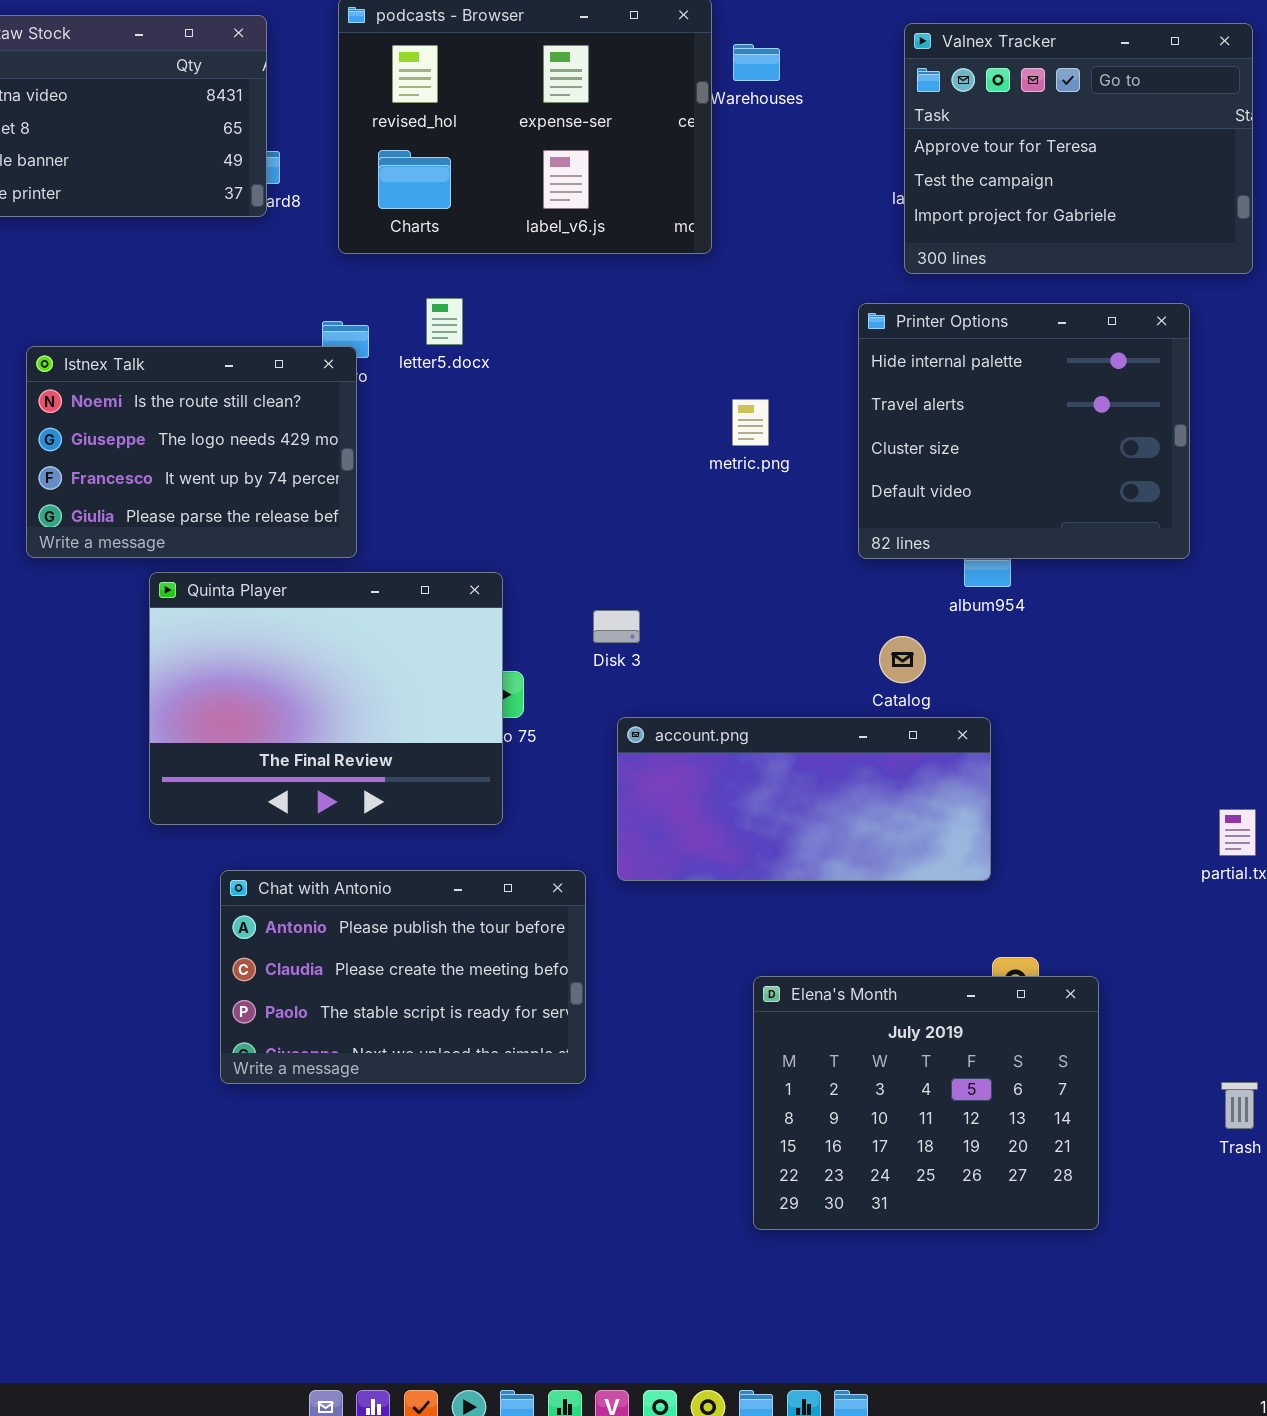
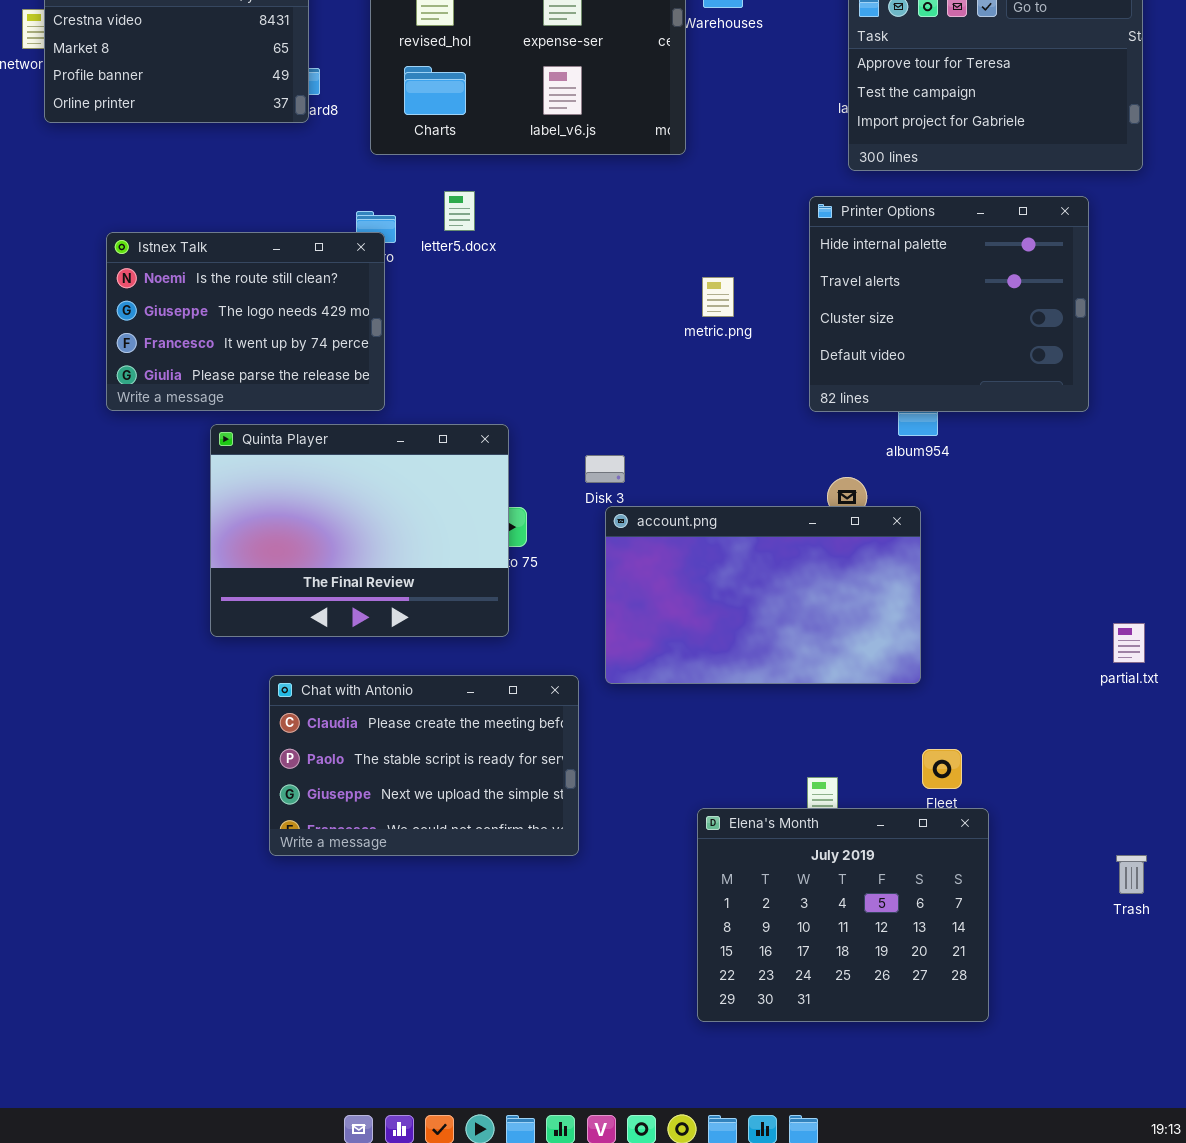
account.png: [617,717,991,881] -> [605,506,921,684], resized
Chat with Antonio: [220,870,586,1084] -> [269,675,579,856], scrolled down 1 row
Elena's Month: [753,976,1099,1230] -> [697,808,989,1022], moved

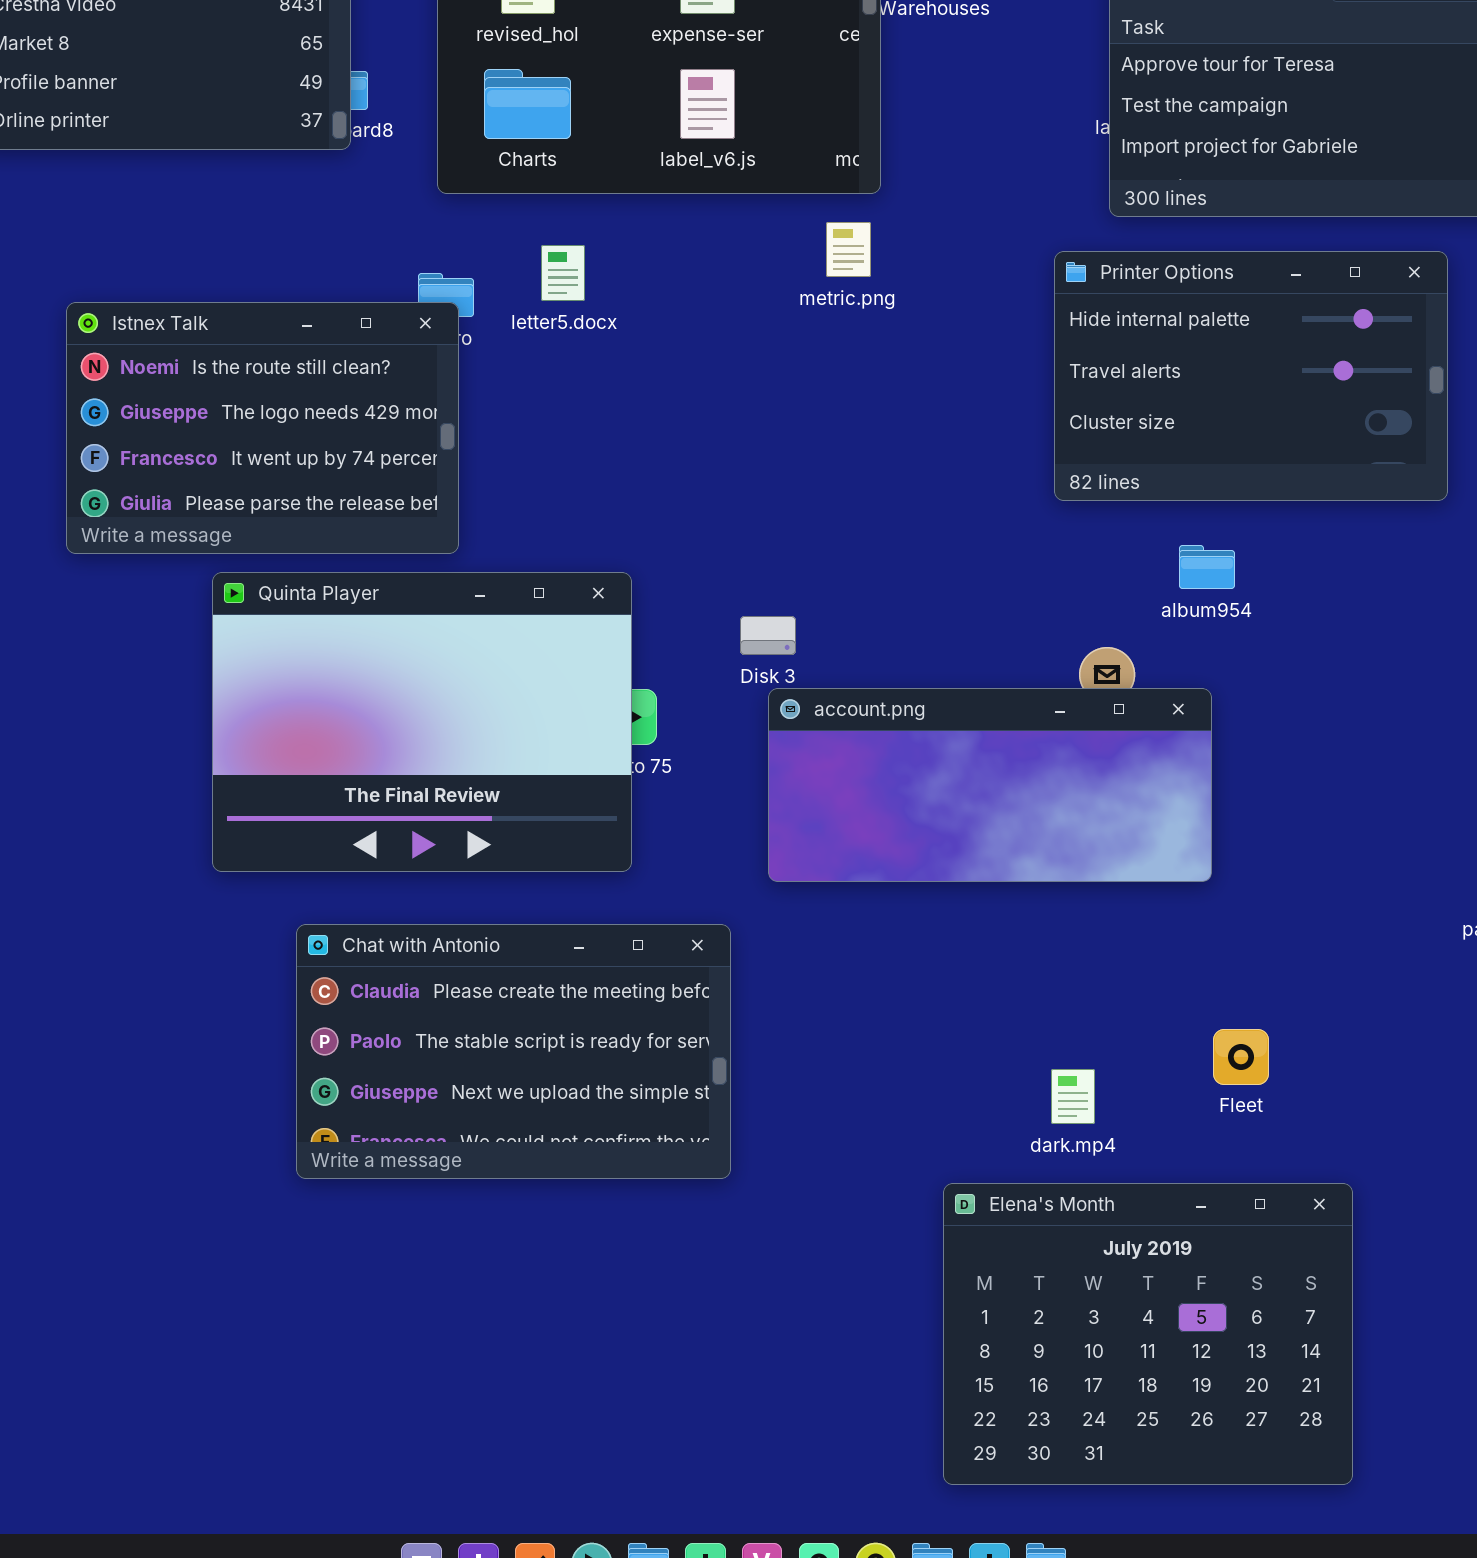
Printer Options: [809,196,1089,412] -> [1054,251,1448,501], resized
metric.png: [702,277,734,317] -> [826,222,871,277], moved
account.png: [605,506,921,684] -> [768,688,1212,882], resized
Elena's Month: [697,808,989,1022] -> [943,1183,1353,1485], moved

